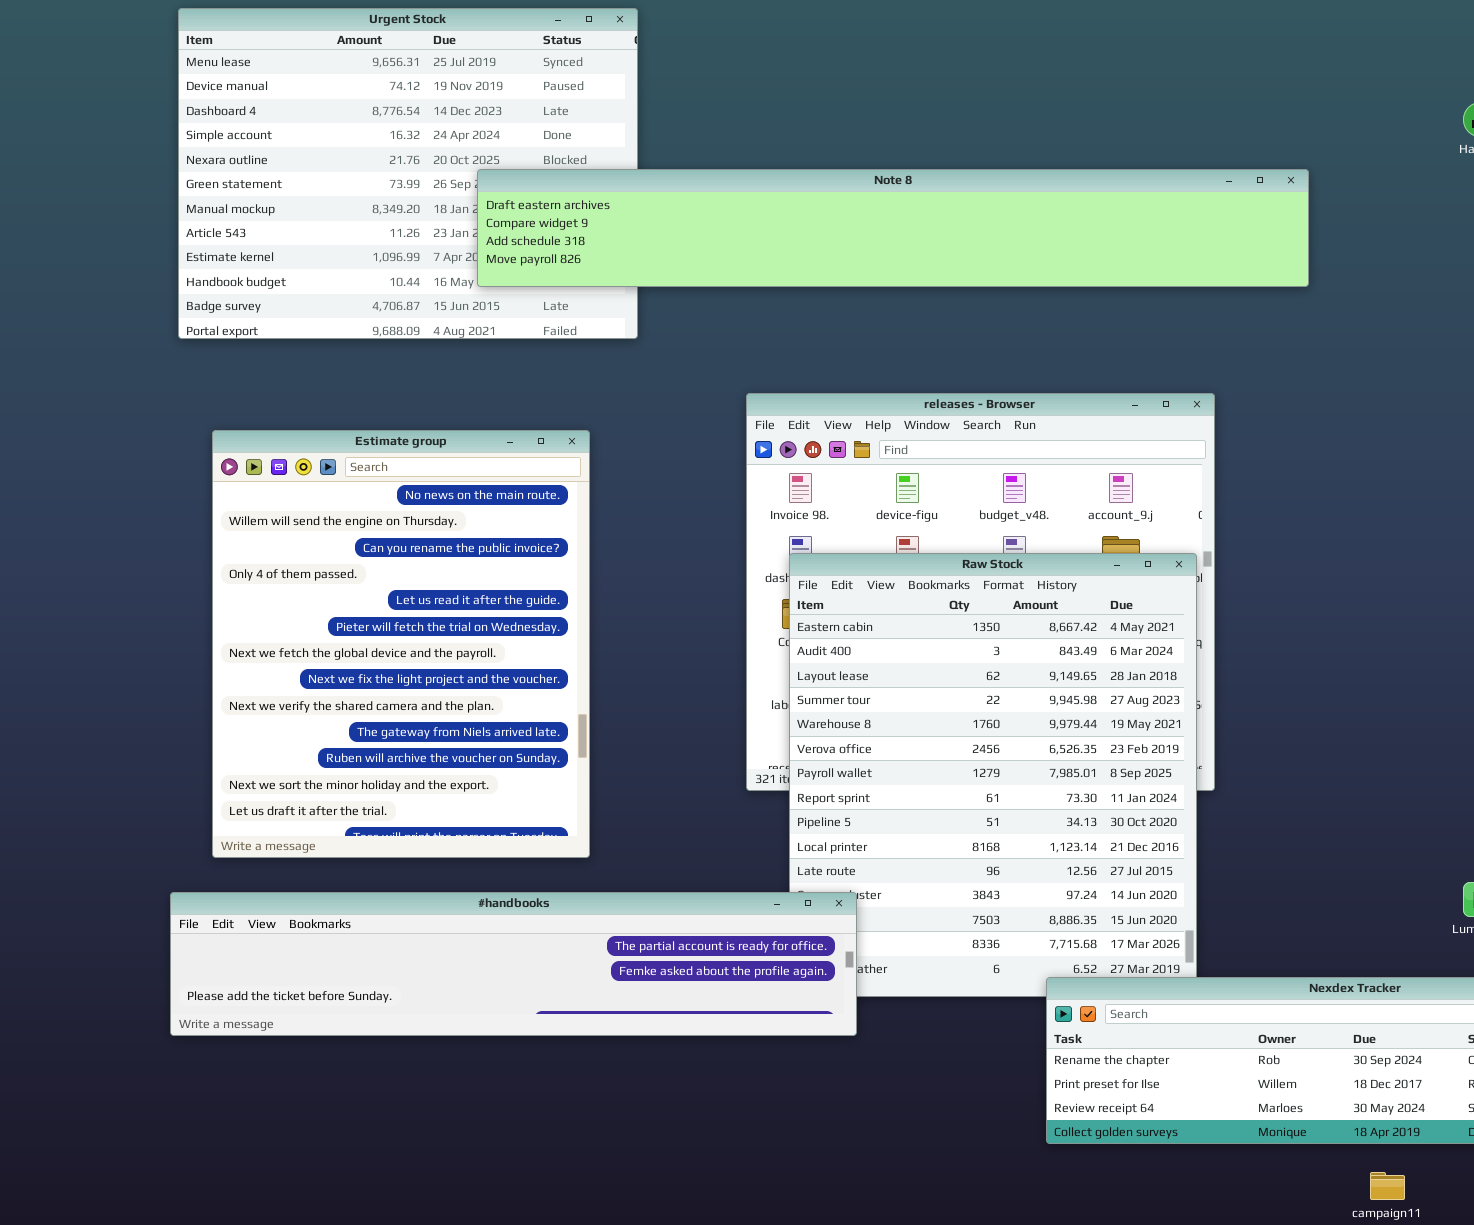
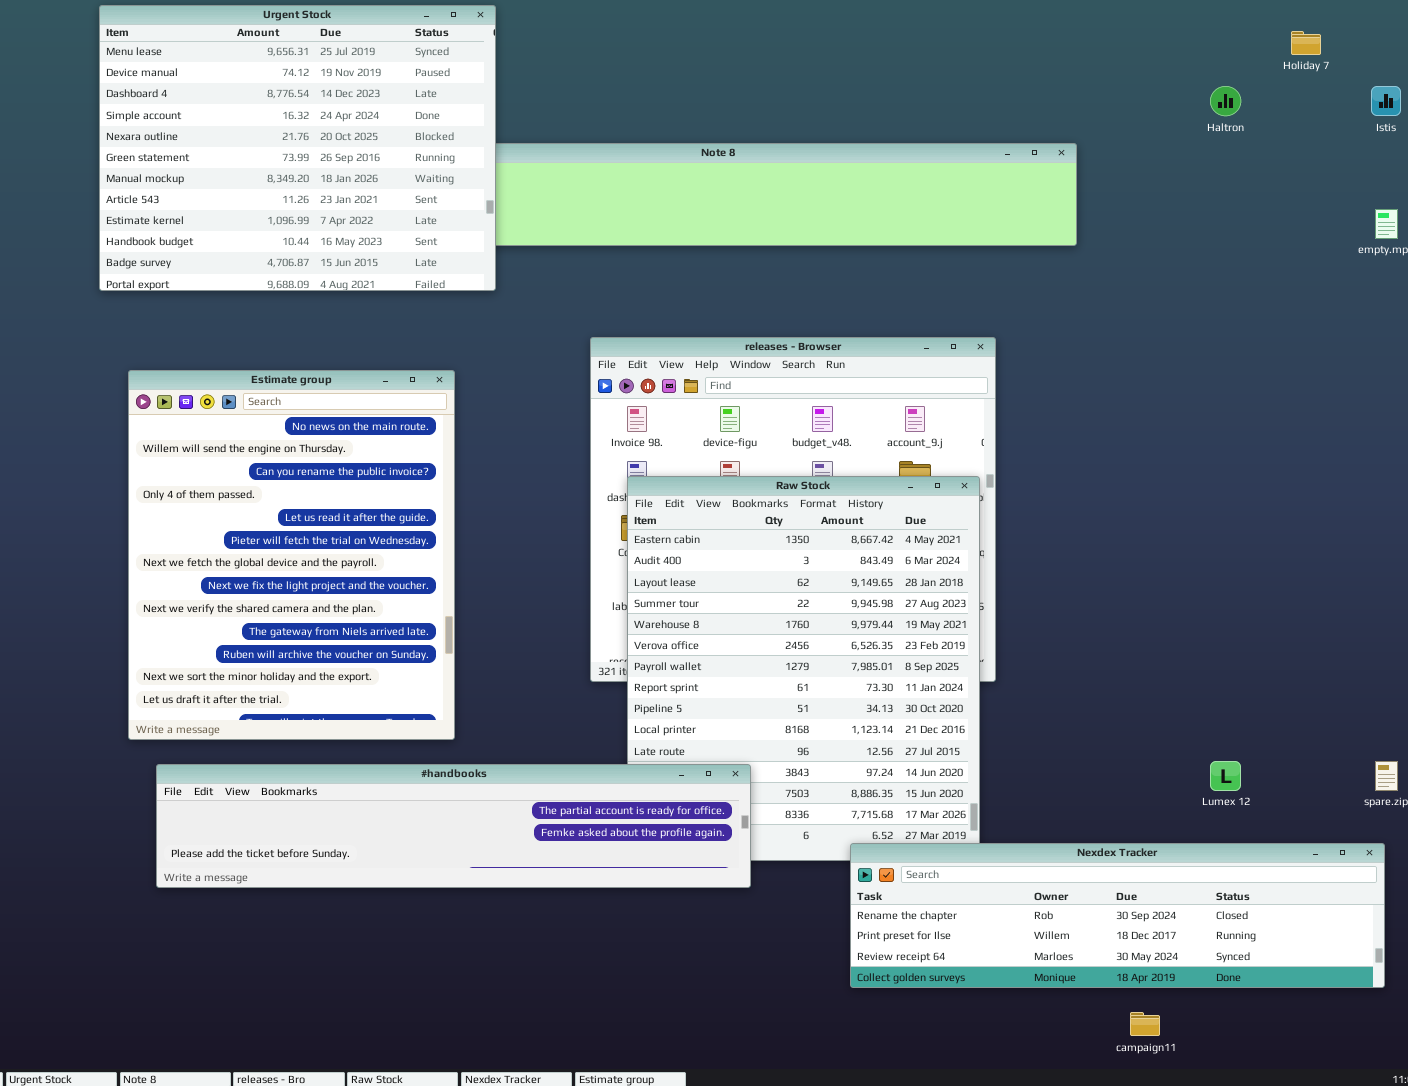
Urgent Stock: [178,8,638,339] -> [99,5,496,291], raised
#handbooks: [170,892,857,1036] -> [156,764,751,888], moved

